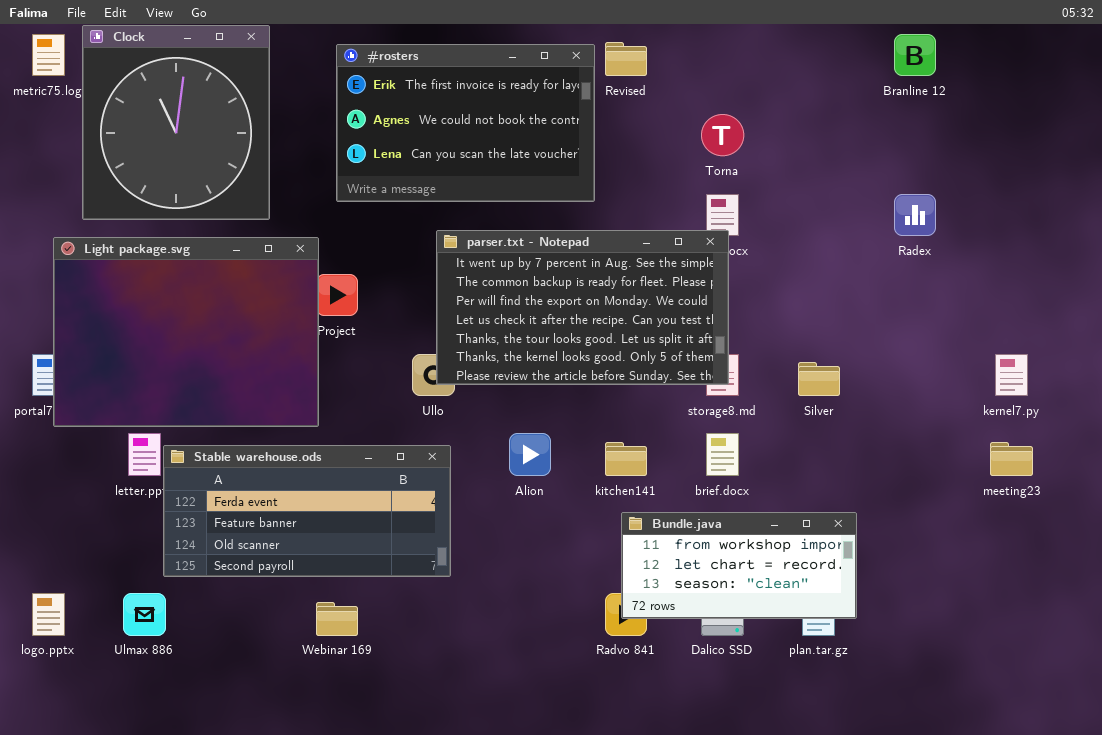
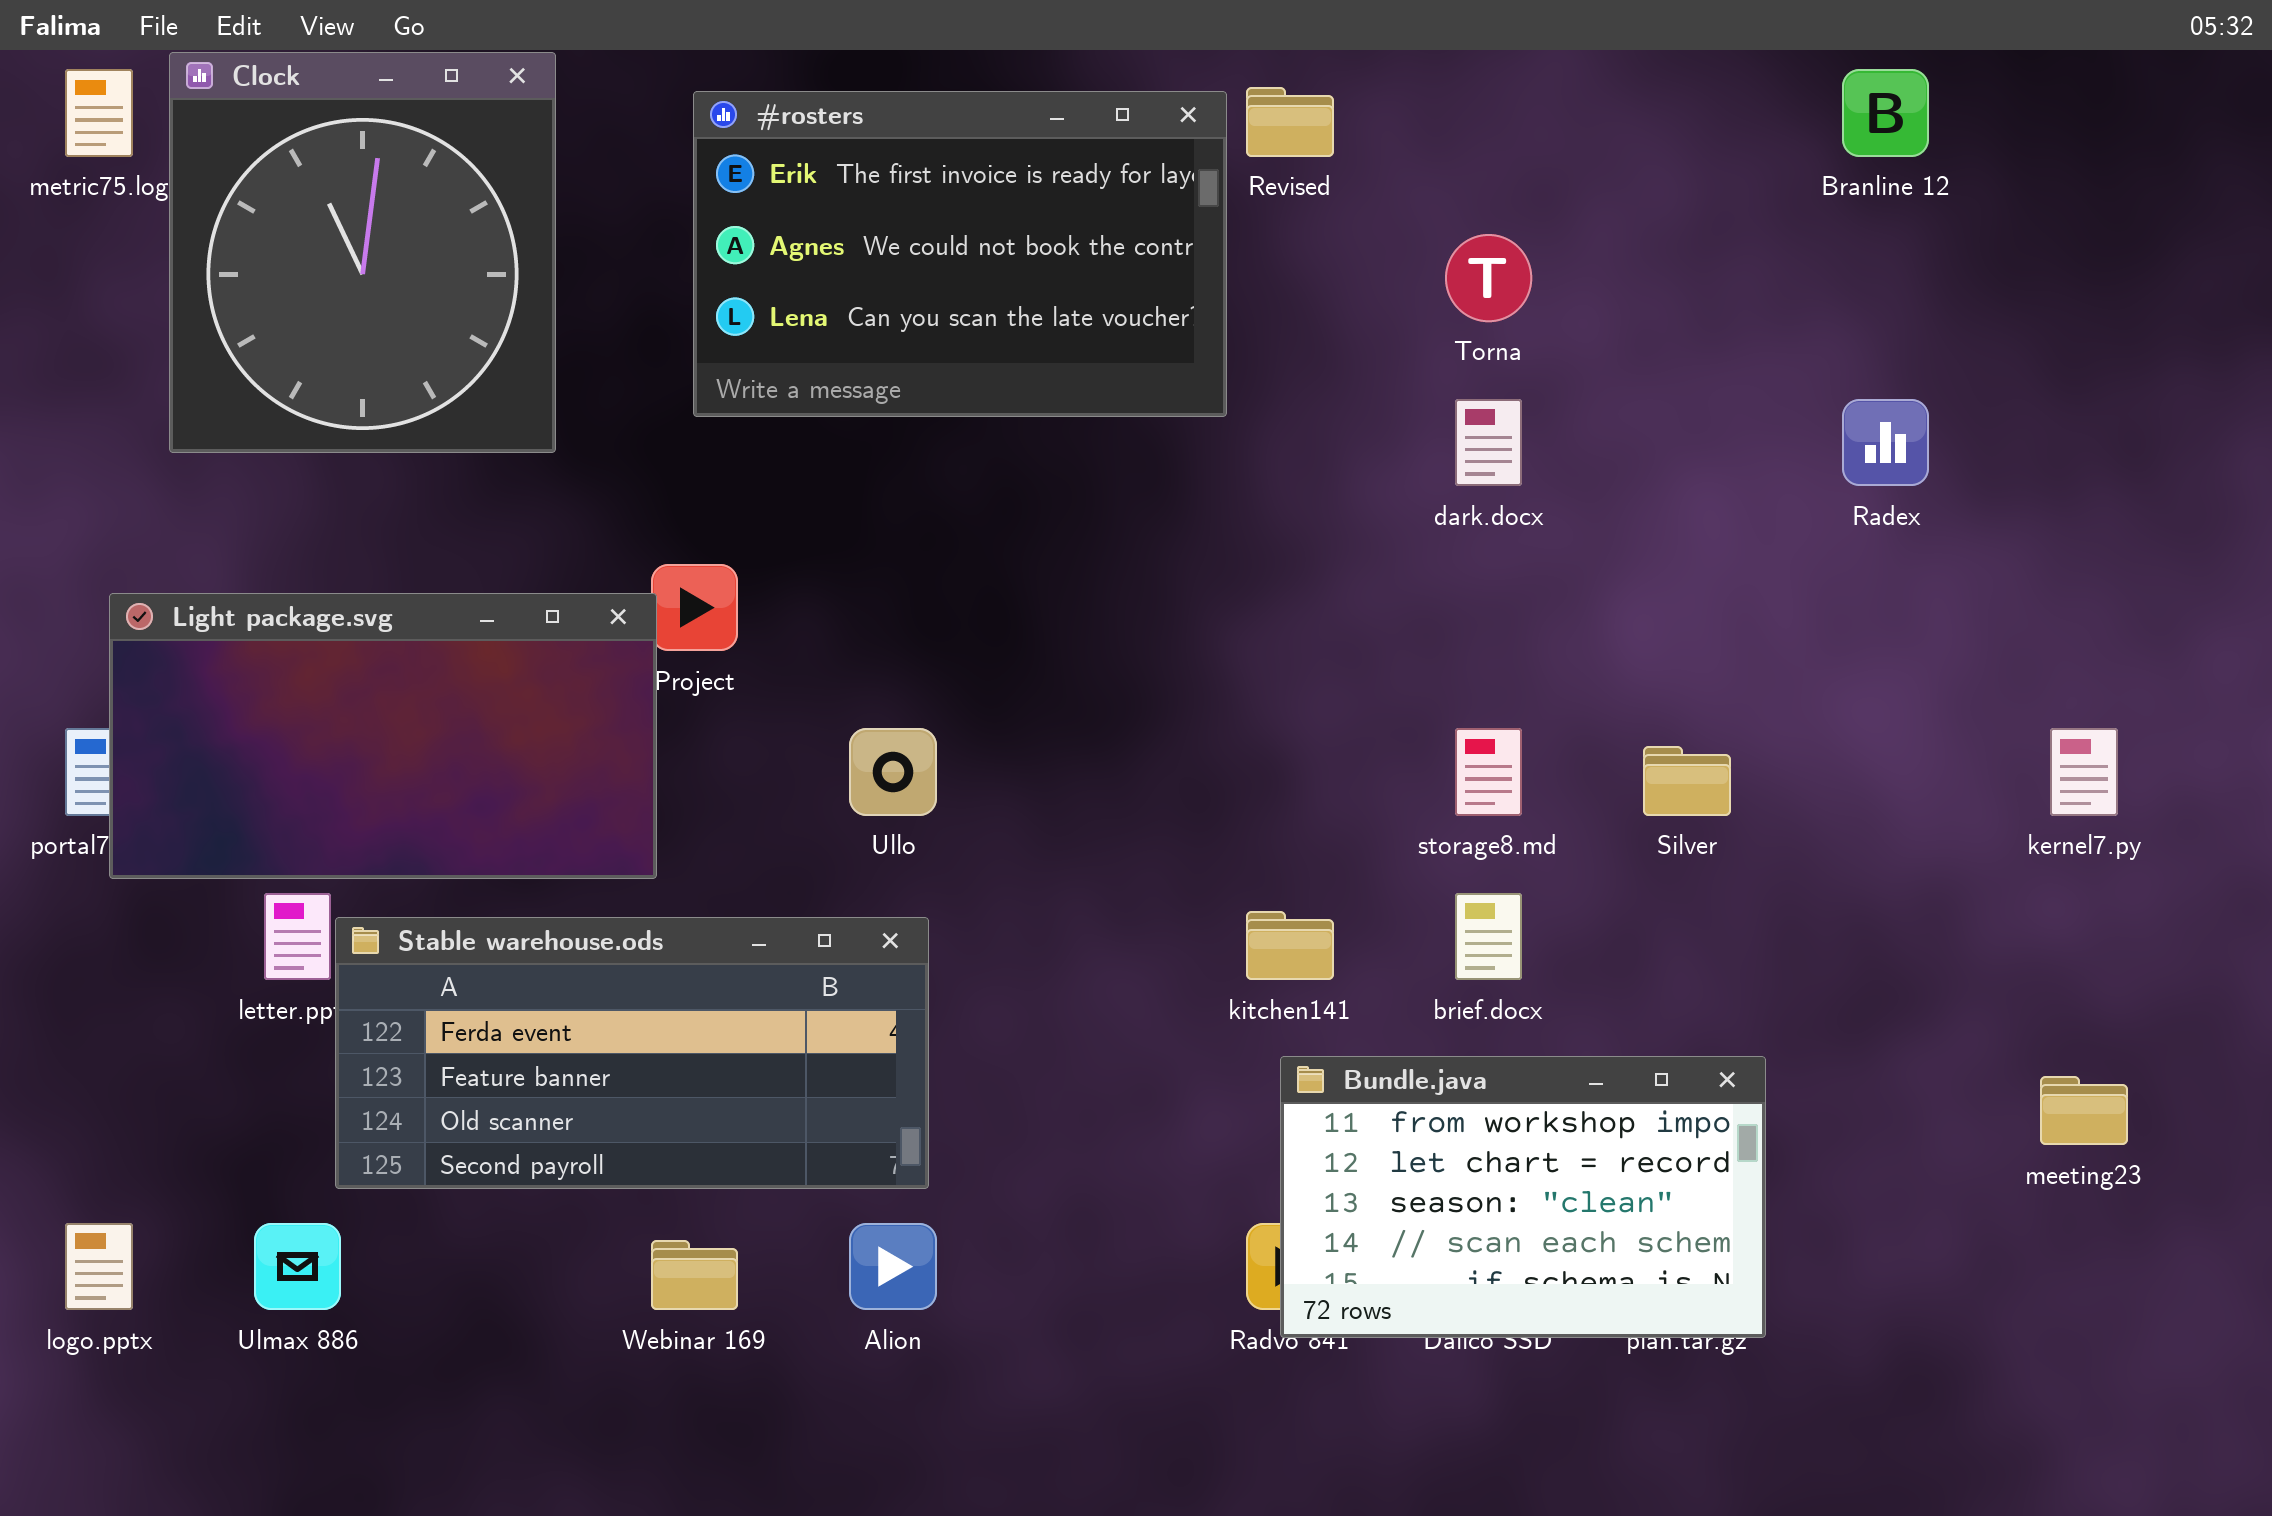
parser.txt - Notepad: [436,230,729,385] -> none, closed
Light package.svg: [53,237,319,427] -> [109,593,657,879], resized
Alion: [509,433,551,476] -> [849,1223,937,1310], moved
meeting23: [990,442,1033,476] -> [2040,1076,2128,1145], moved
Bundle.java: [621,512,857,619] -> [1280,1056,1766,1338], resized

